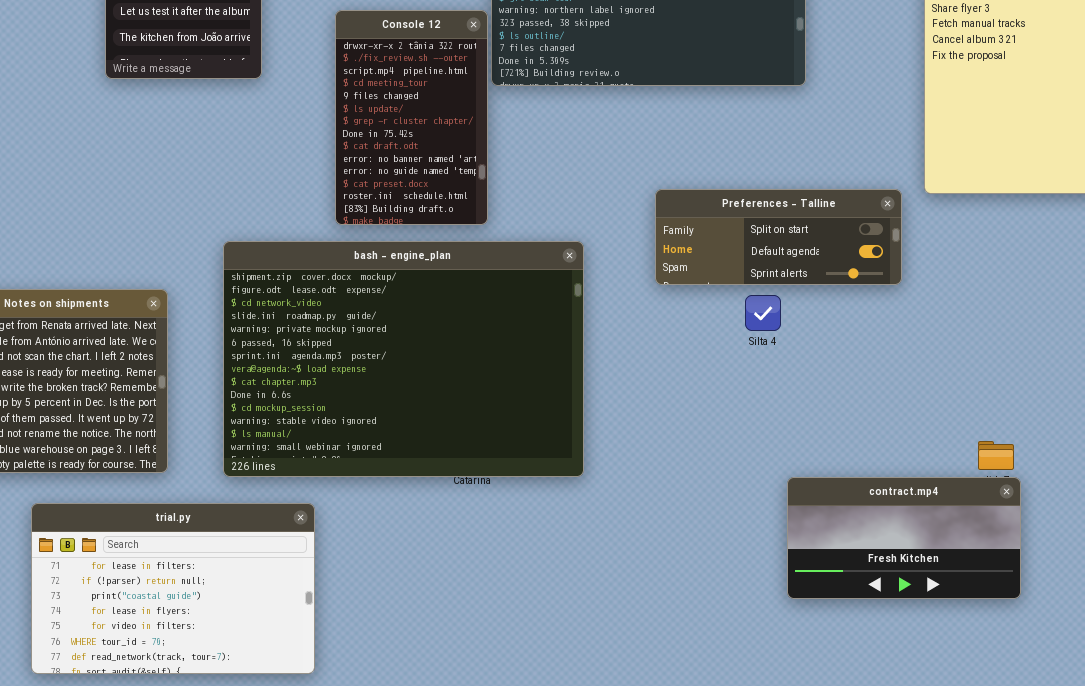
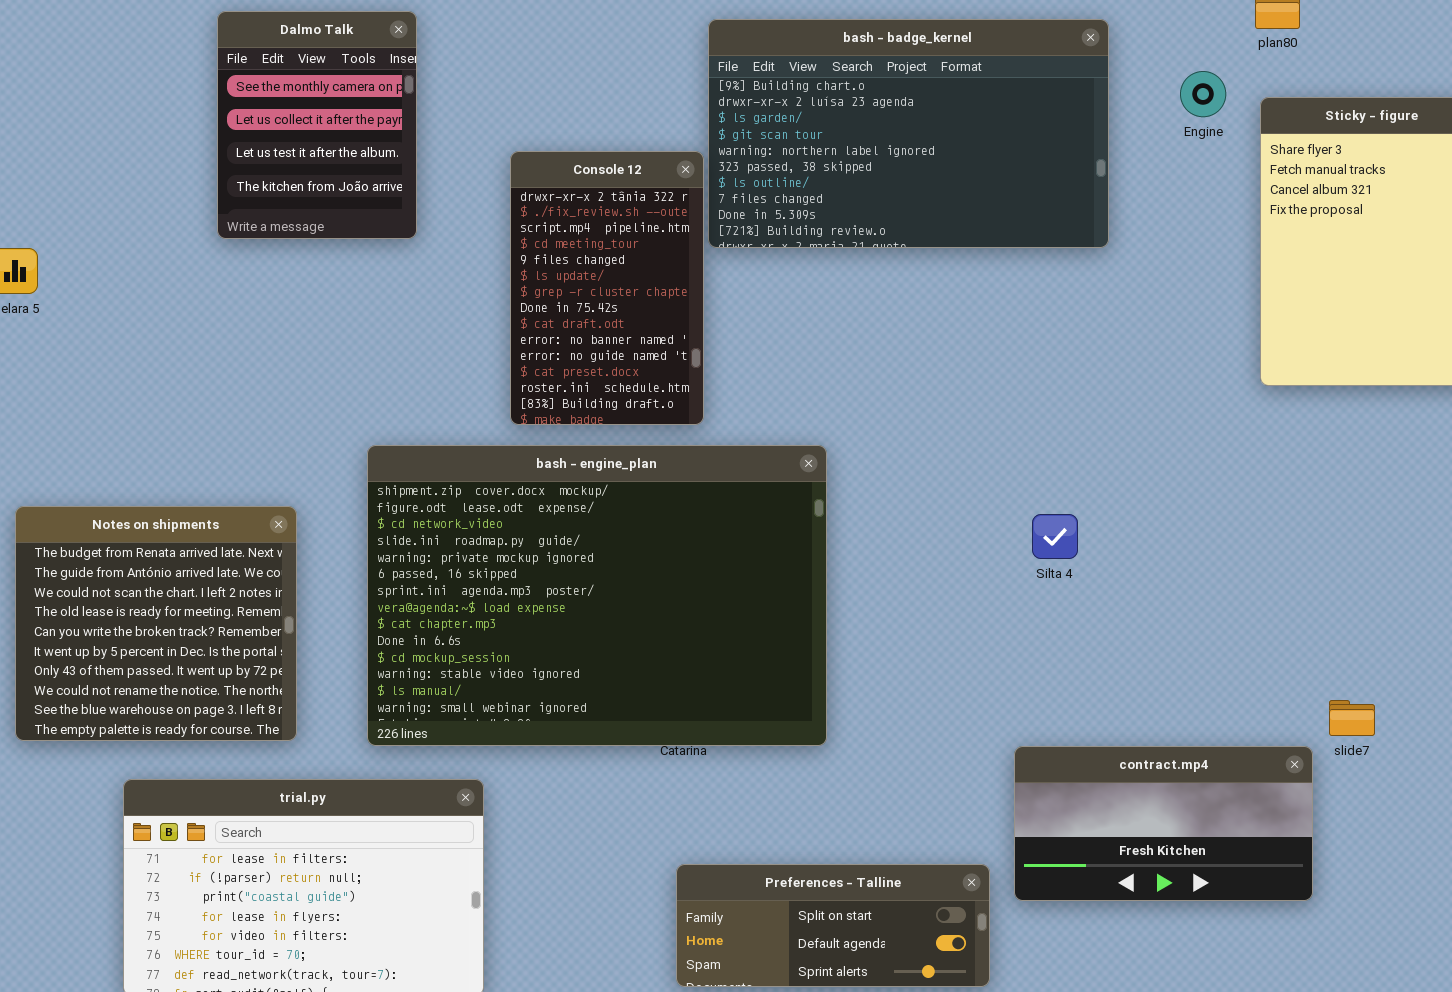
Preferences - Talline: [655,189,902,285] -> [676,864,990,987], moved
contract.mp4: [787,477,1021,599] -> [1014,746,1313,901], moved

